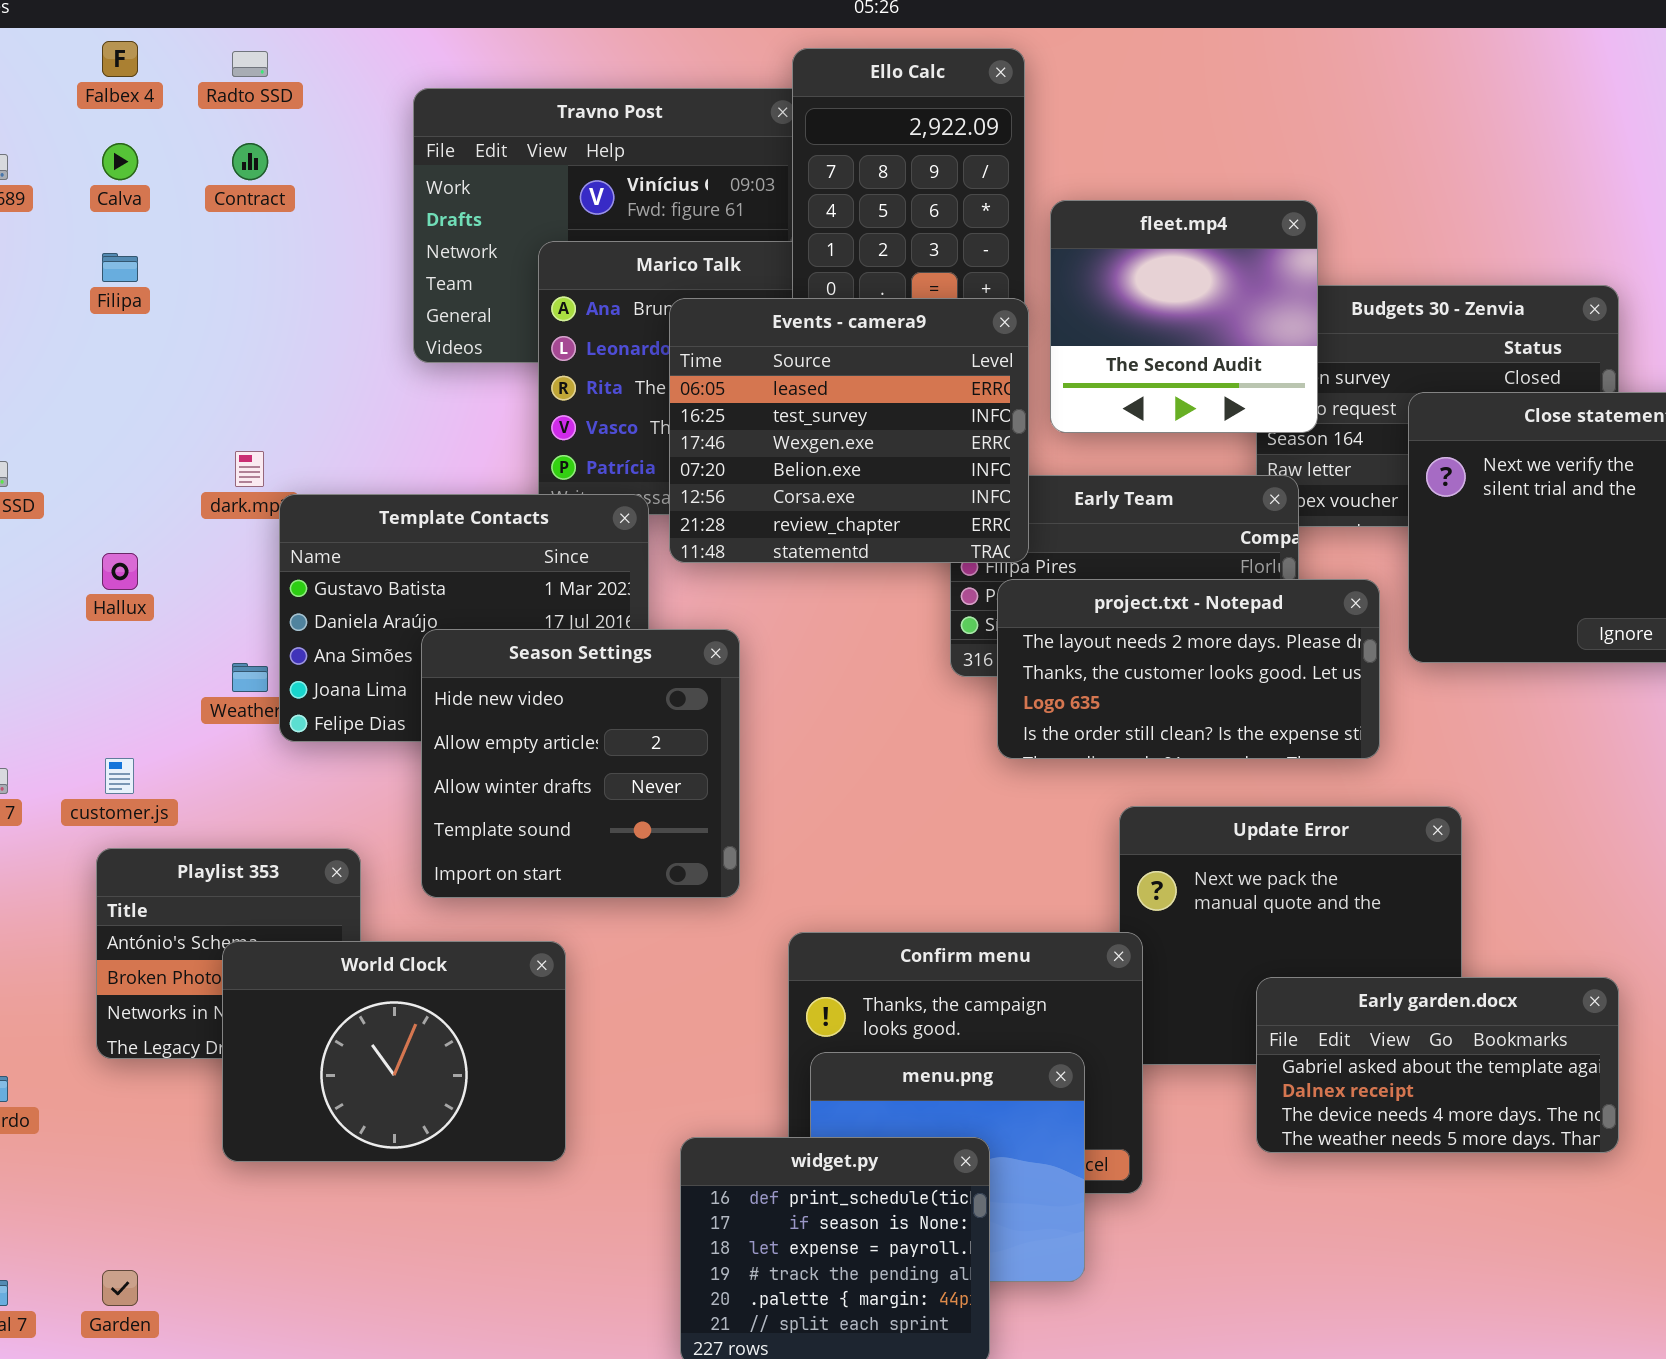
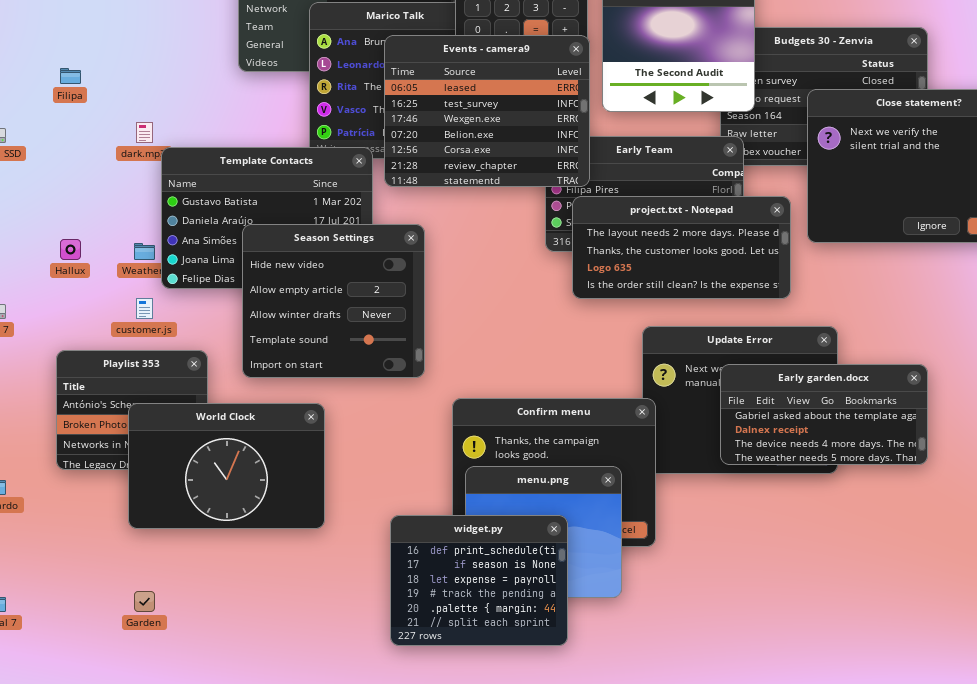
Filipa: [102,253,138,282] -> [60,68,81,84], moved
Hallux: [102,553,138,590] -> [60,239,81,260], moved
customer.js: [105,758,134,794] -> [136,298,153,319], moved
Early garden.docx: [1256,977,1619,1153] -> [720,364,928,465], moved
Garden: [102,1270,138,1306] -> [134,591,155,612], moved

